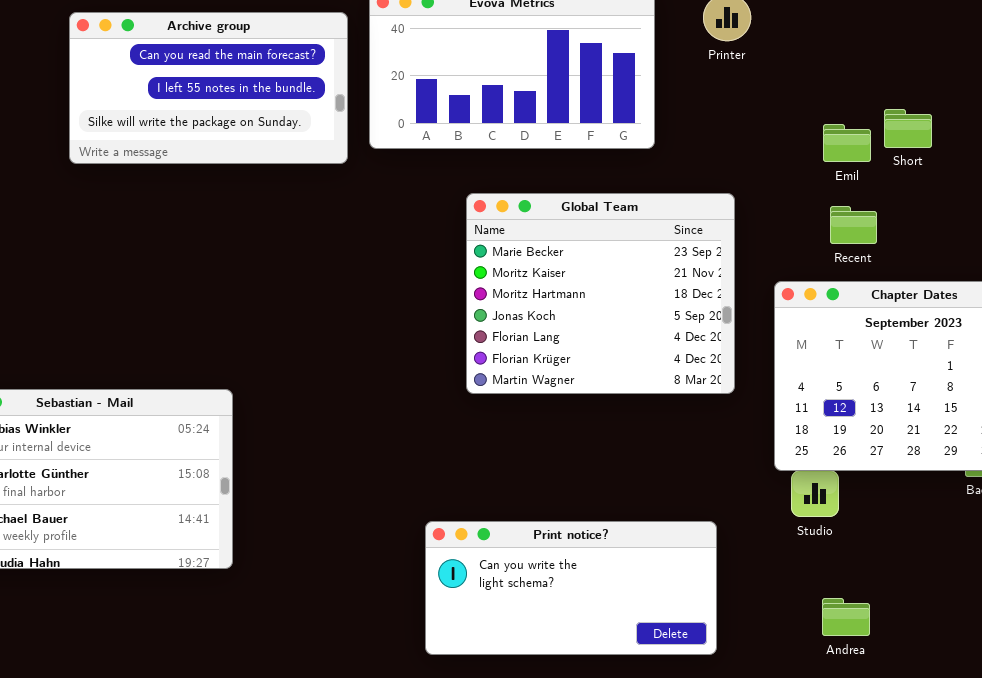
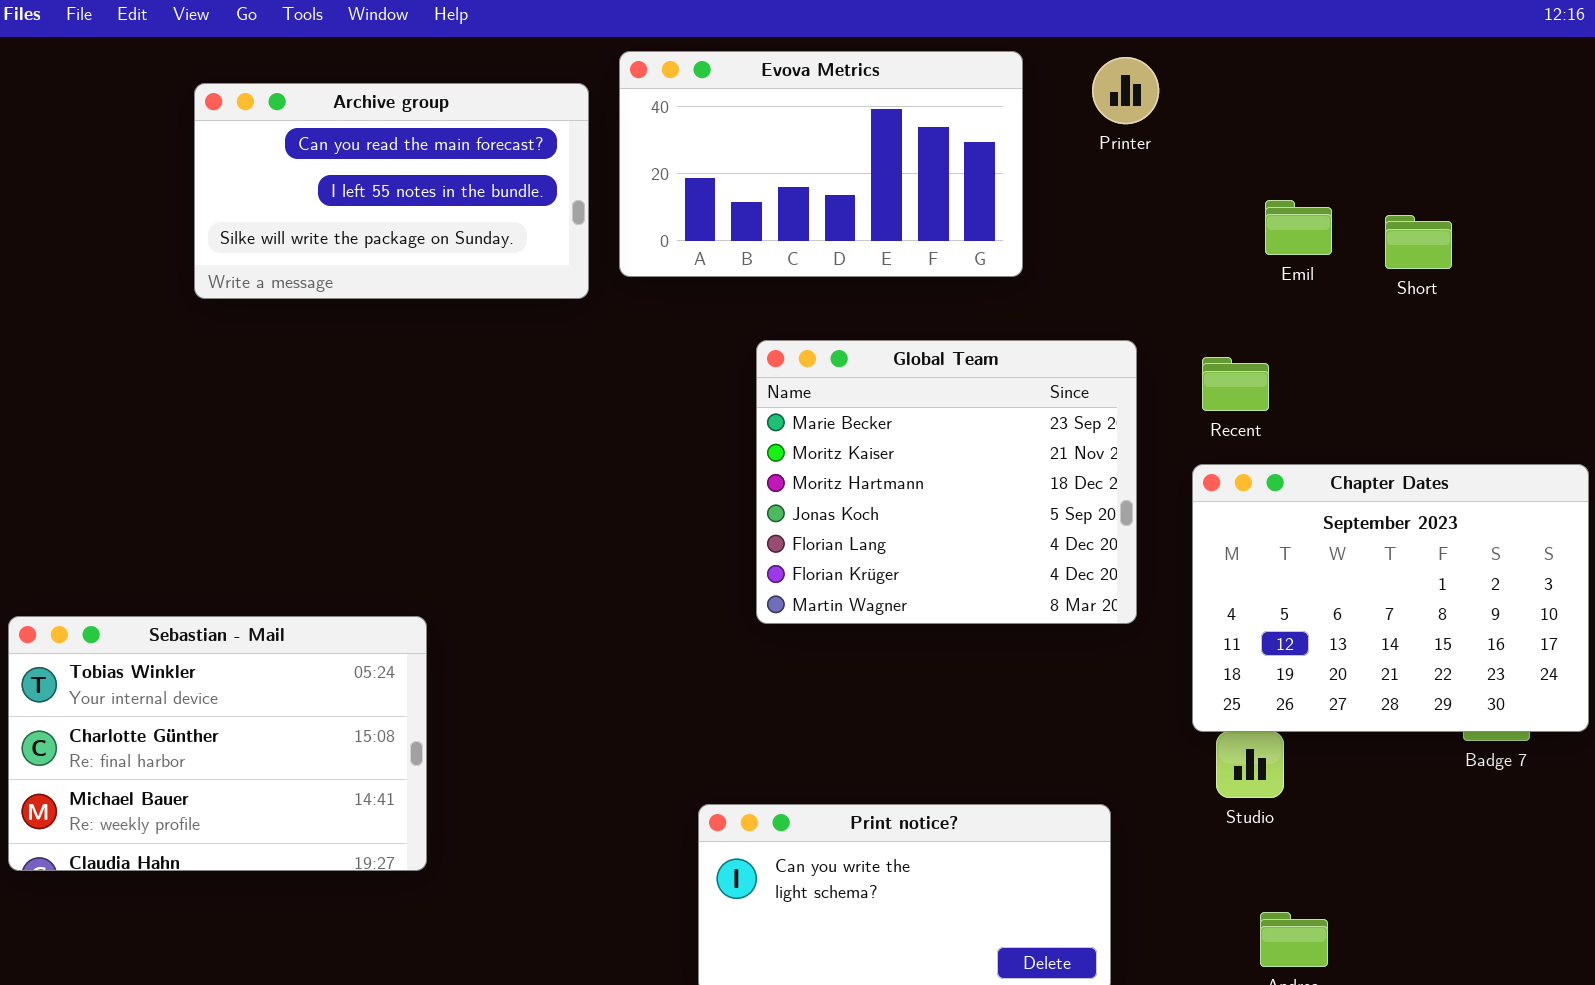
Short: [884,109,932,148] -> [1385,215,1452,269], moved
Emil: [823,124,871,162] -> [1265,200,1332,255], moved
Recent: [830,206,877,244] -> [1202,357,1269,411], moved

